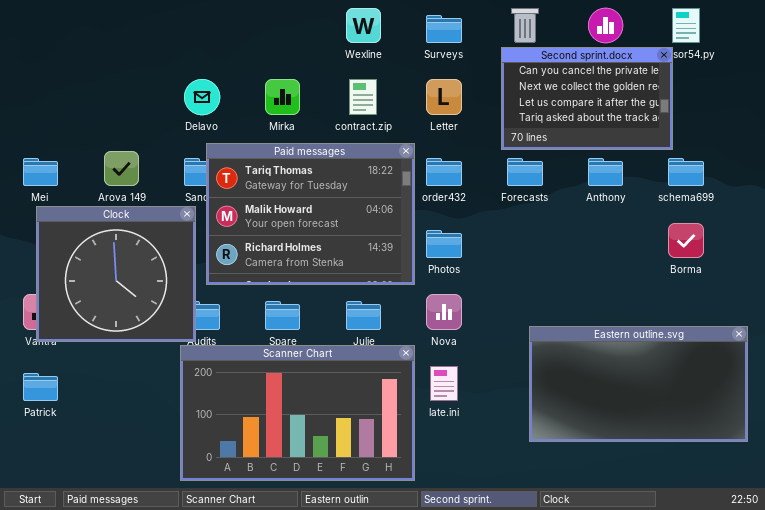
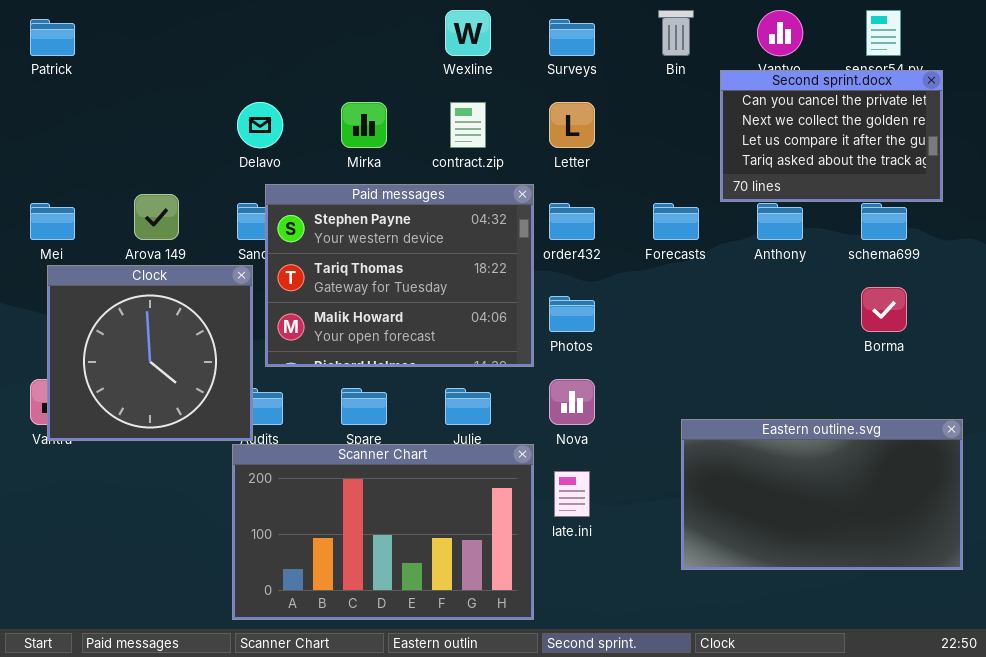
Second sprint.docx: [501,47,673,150] -> [720,70,943,202], moved
Paid messages: [206,143,415,285] -> [265,184,534,367], scrolled up 1 row
Patrick: [23,373,58,401] -> [30,19,75,56], moved

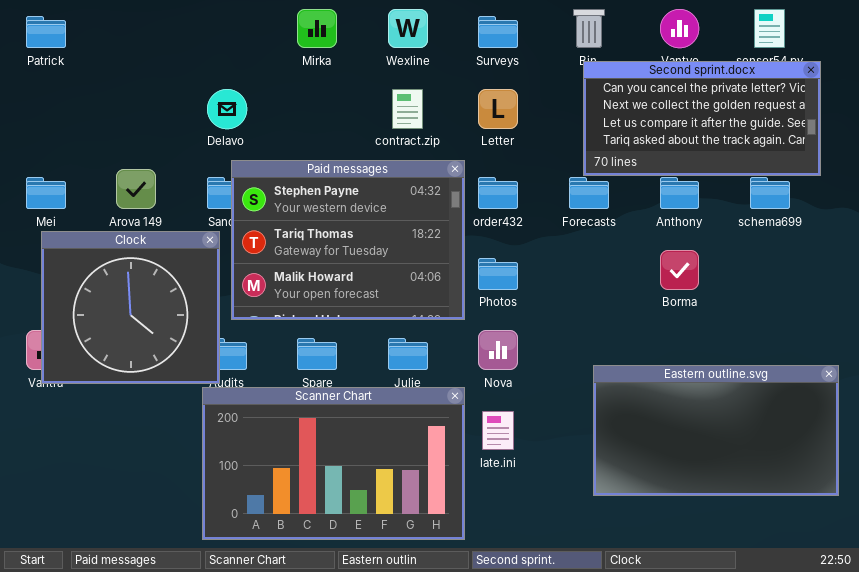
Second sprint.docx: [720,70,943,202] -> [583,61,821,176], resized
Mirka: [341,102,387,148] -> [297,9,337,48], moved
Borma: [861,287,907,332] -> [660,250,699,290], moved

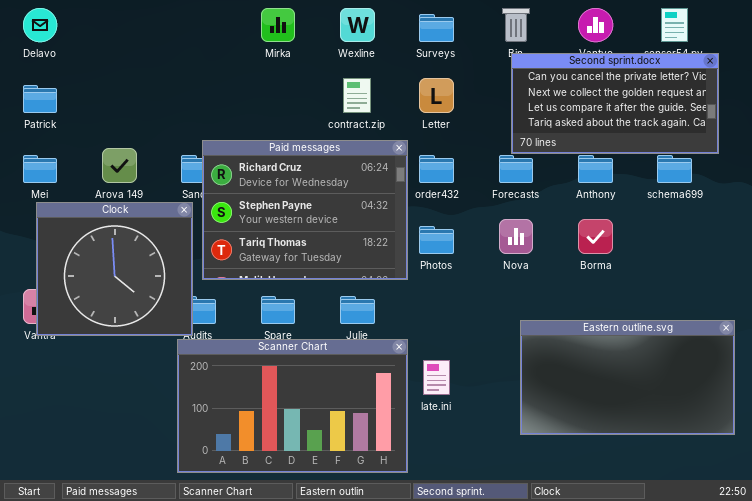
Patrick: [26,16,66,48] -> [23,85,57,113], moved
Delavo: [207,89,247,129] -> [23,8,57,42], moved
Paid messages: [231,160,465,320] -> [202,140,408,280], scrolled up 1 row
Nova: [478,330,518,370] -> [499,219,533,254], moved

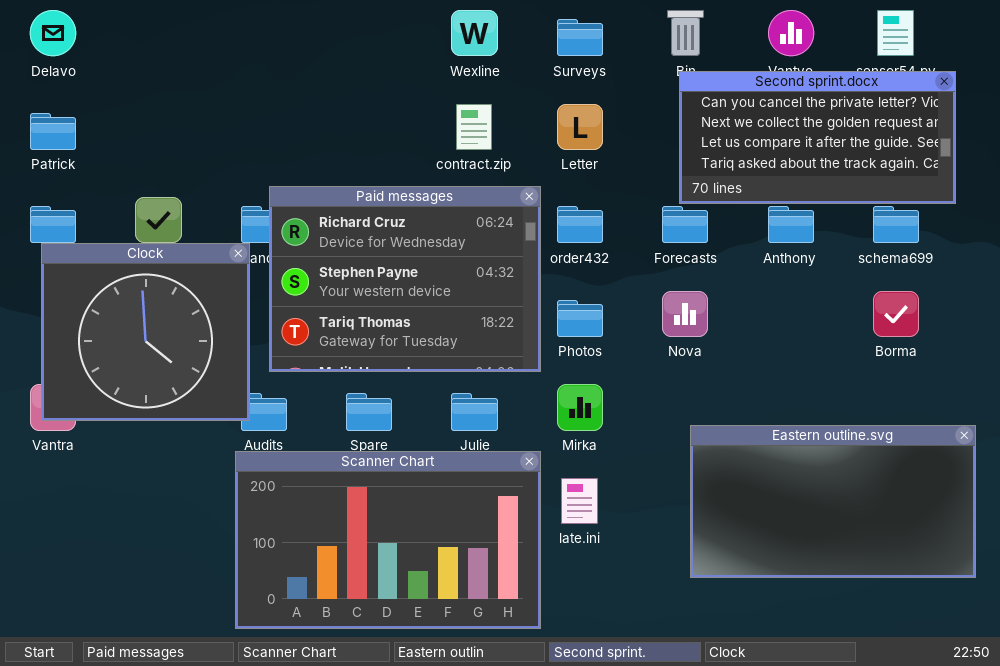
Mirka: [261,8,295,42] -> [557,384,603,431], moved
Clock: [36,202,193,336] -> [41,243,250,421], moved
Borma: [578,219,613,254] -> [873,291,919,337], moved

